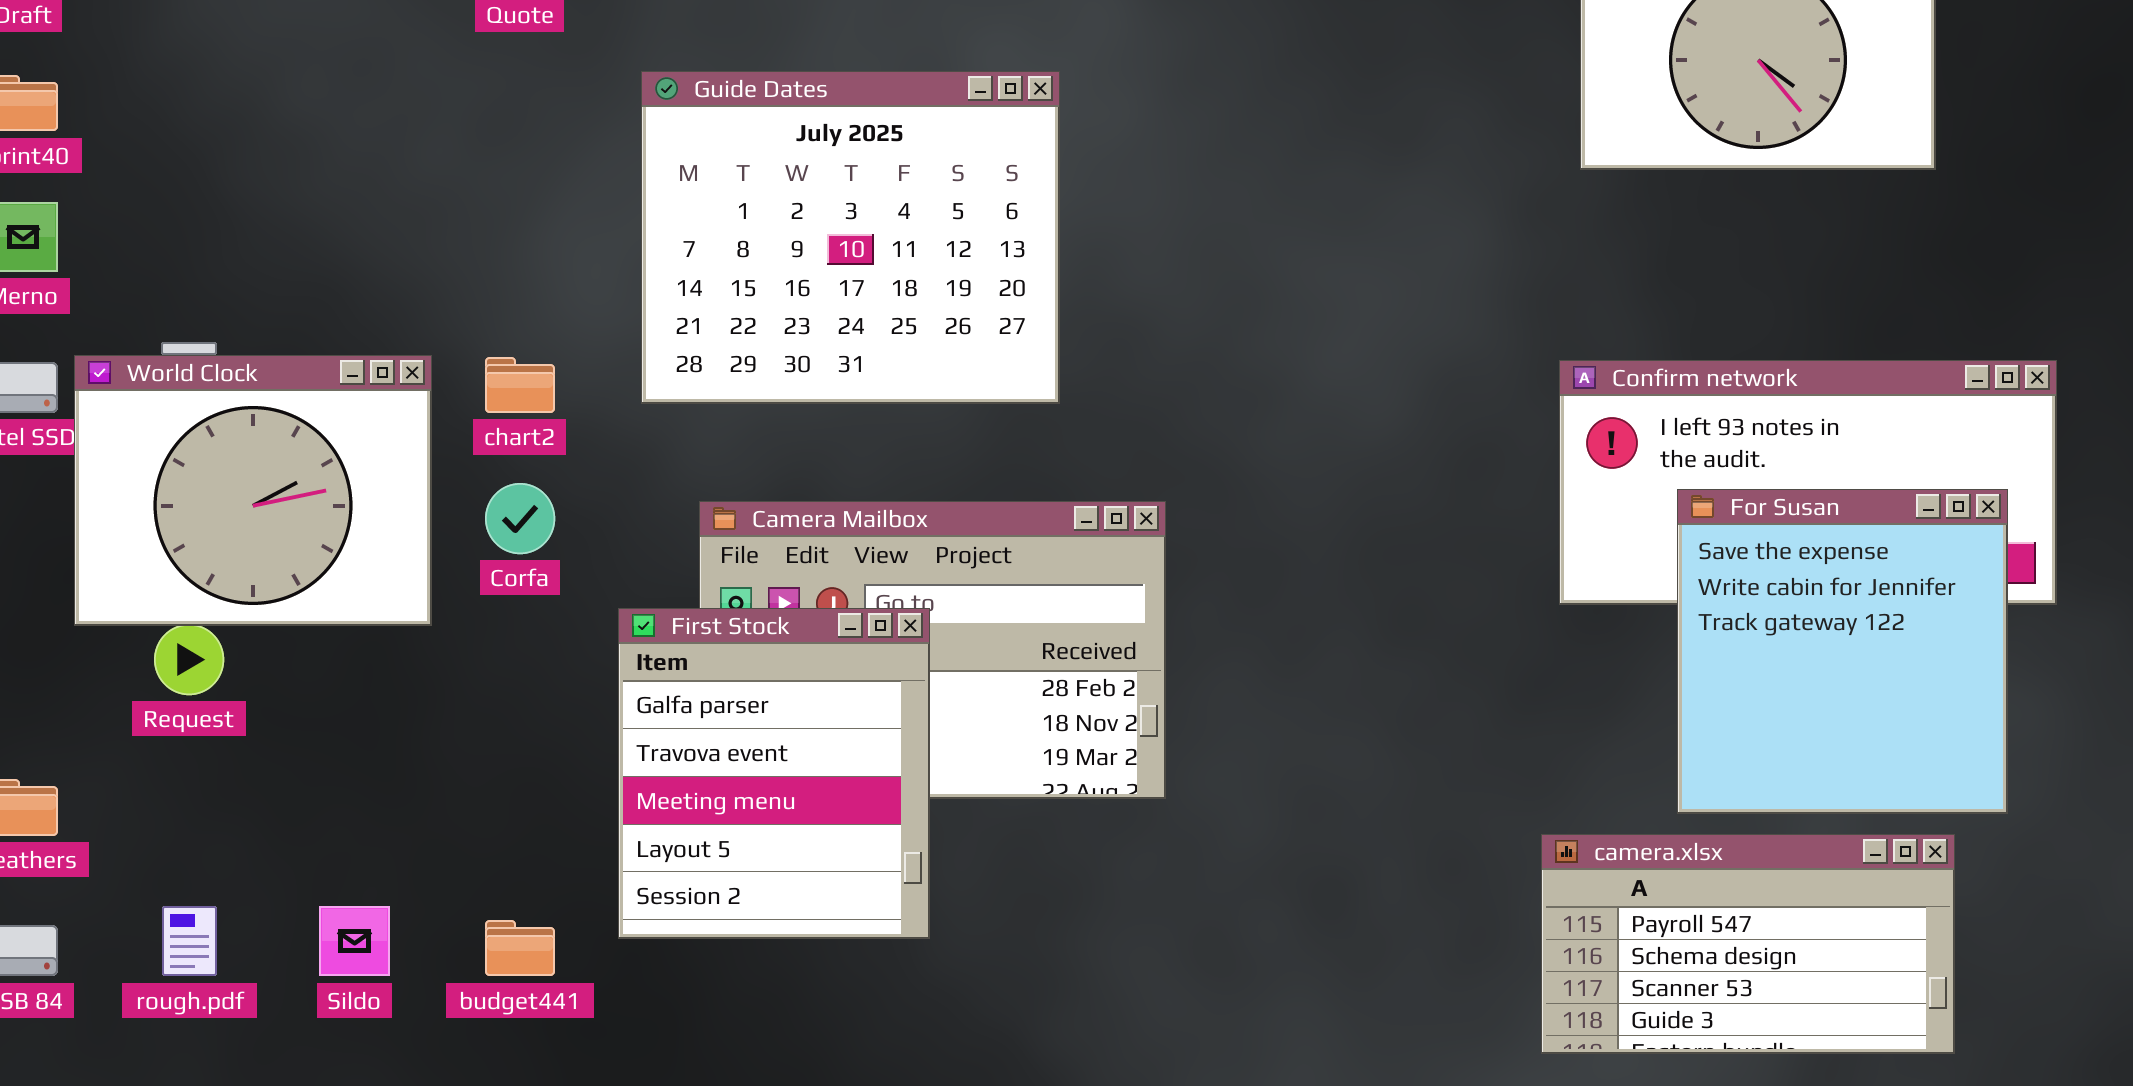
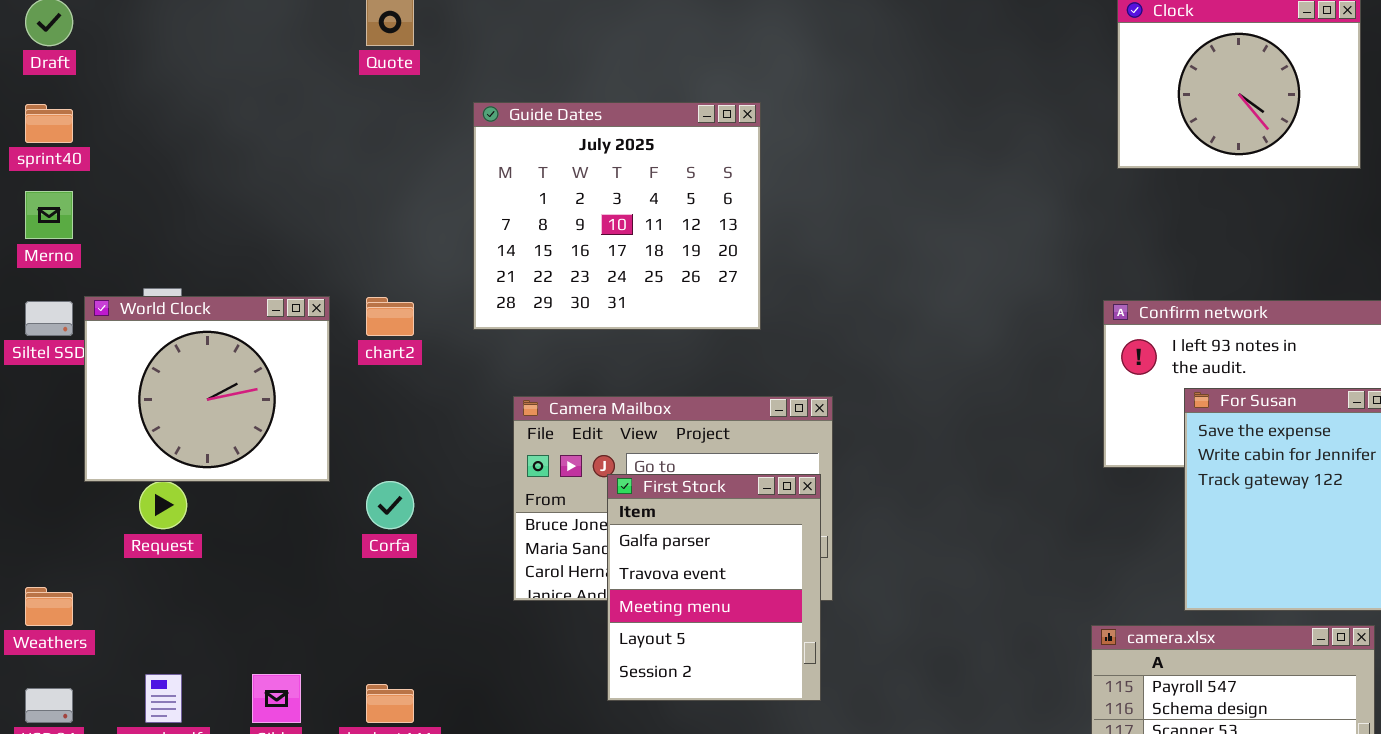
Corfa: [485,483,555,554] -> [366,481,414,529], moved
First Stock: [618,608,930,939] -> [607,474,821,701], moved

